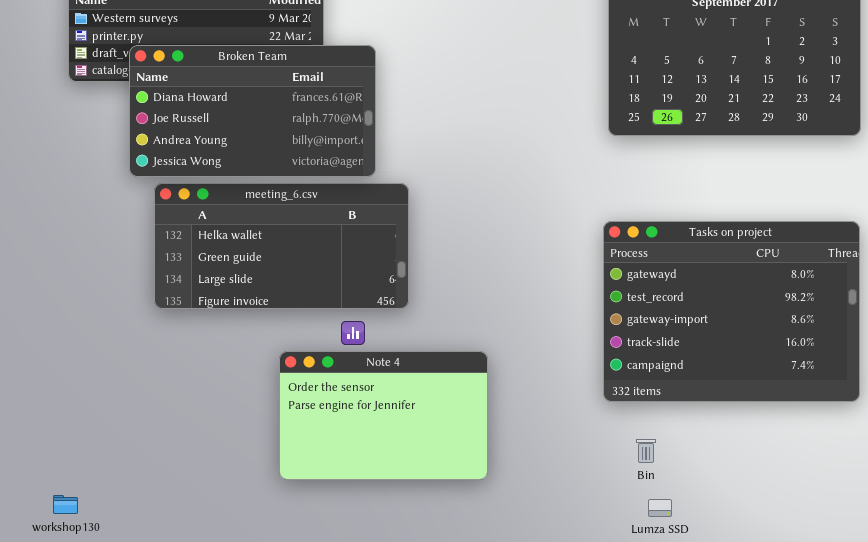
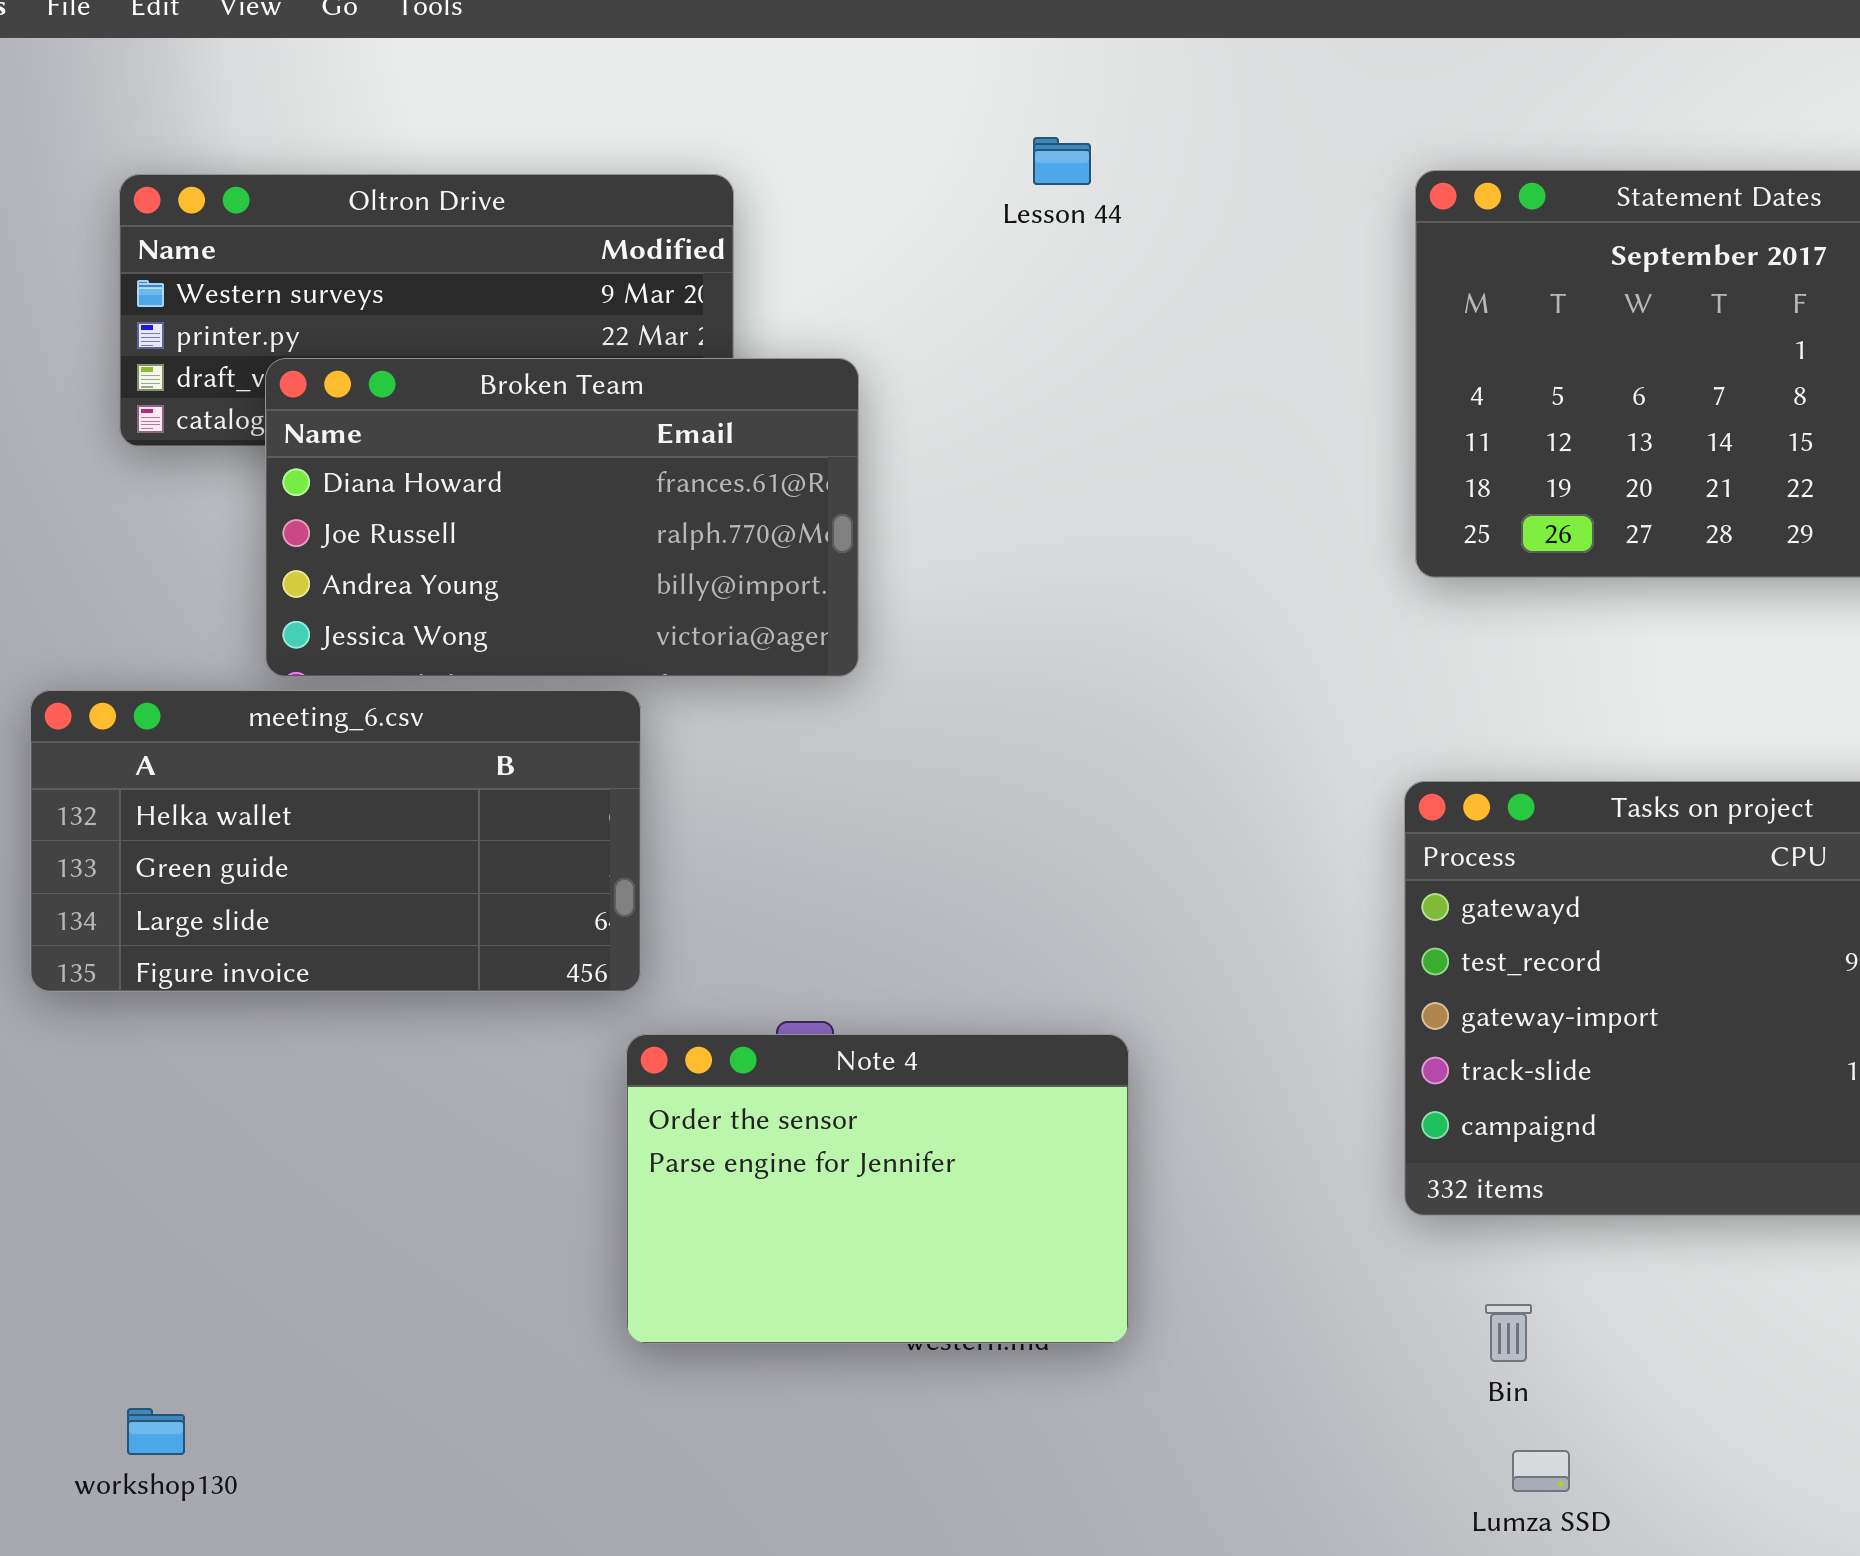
meeting_6.csv: [154,183,409,309] -> [30,690,641,992], moved
Note 4: [279,351,488,480] -> [626,1034,1129,1344], moved
workshop130: [53,495,78,514] -> [127,1408,185,1455], moved

